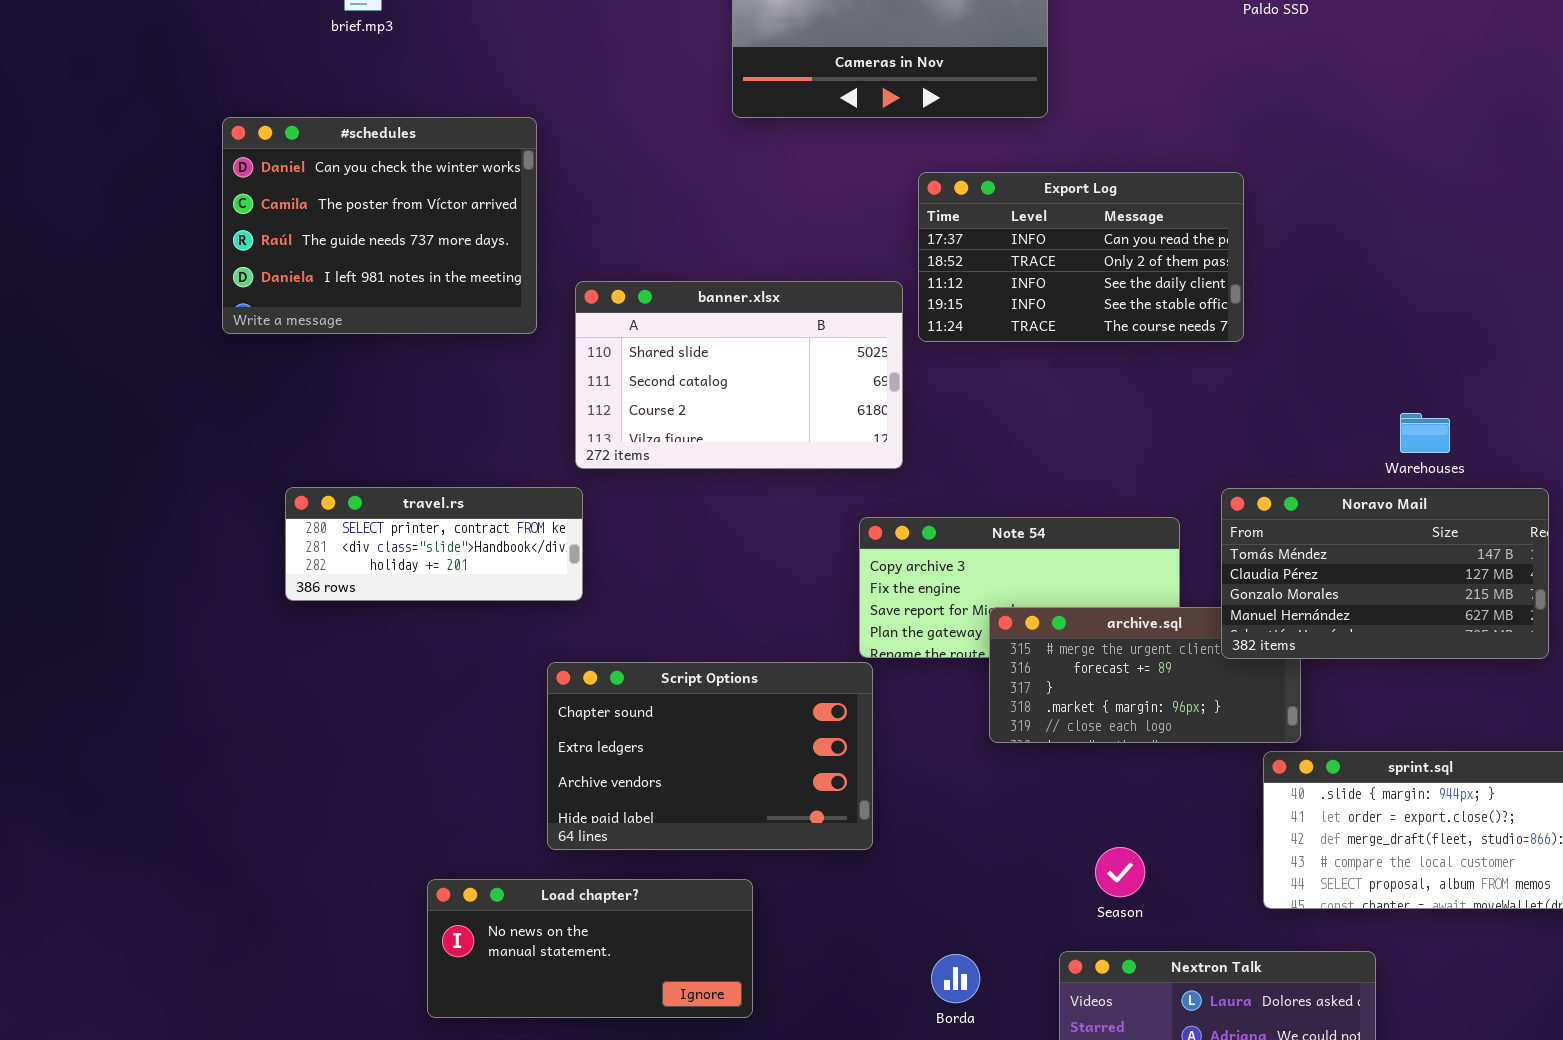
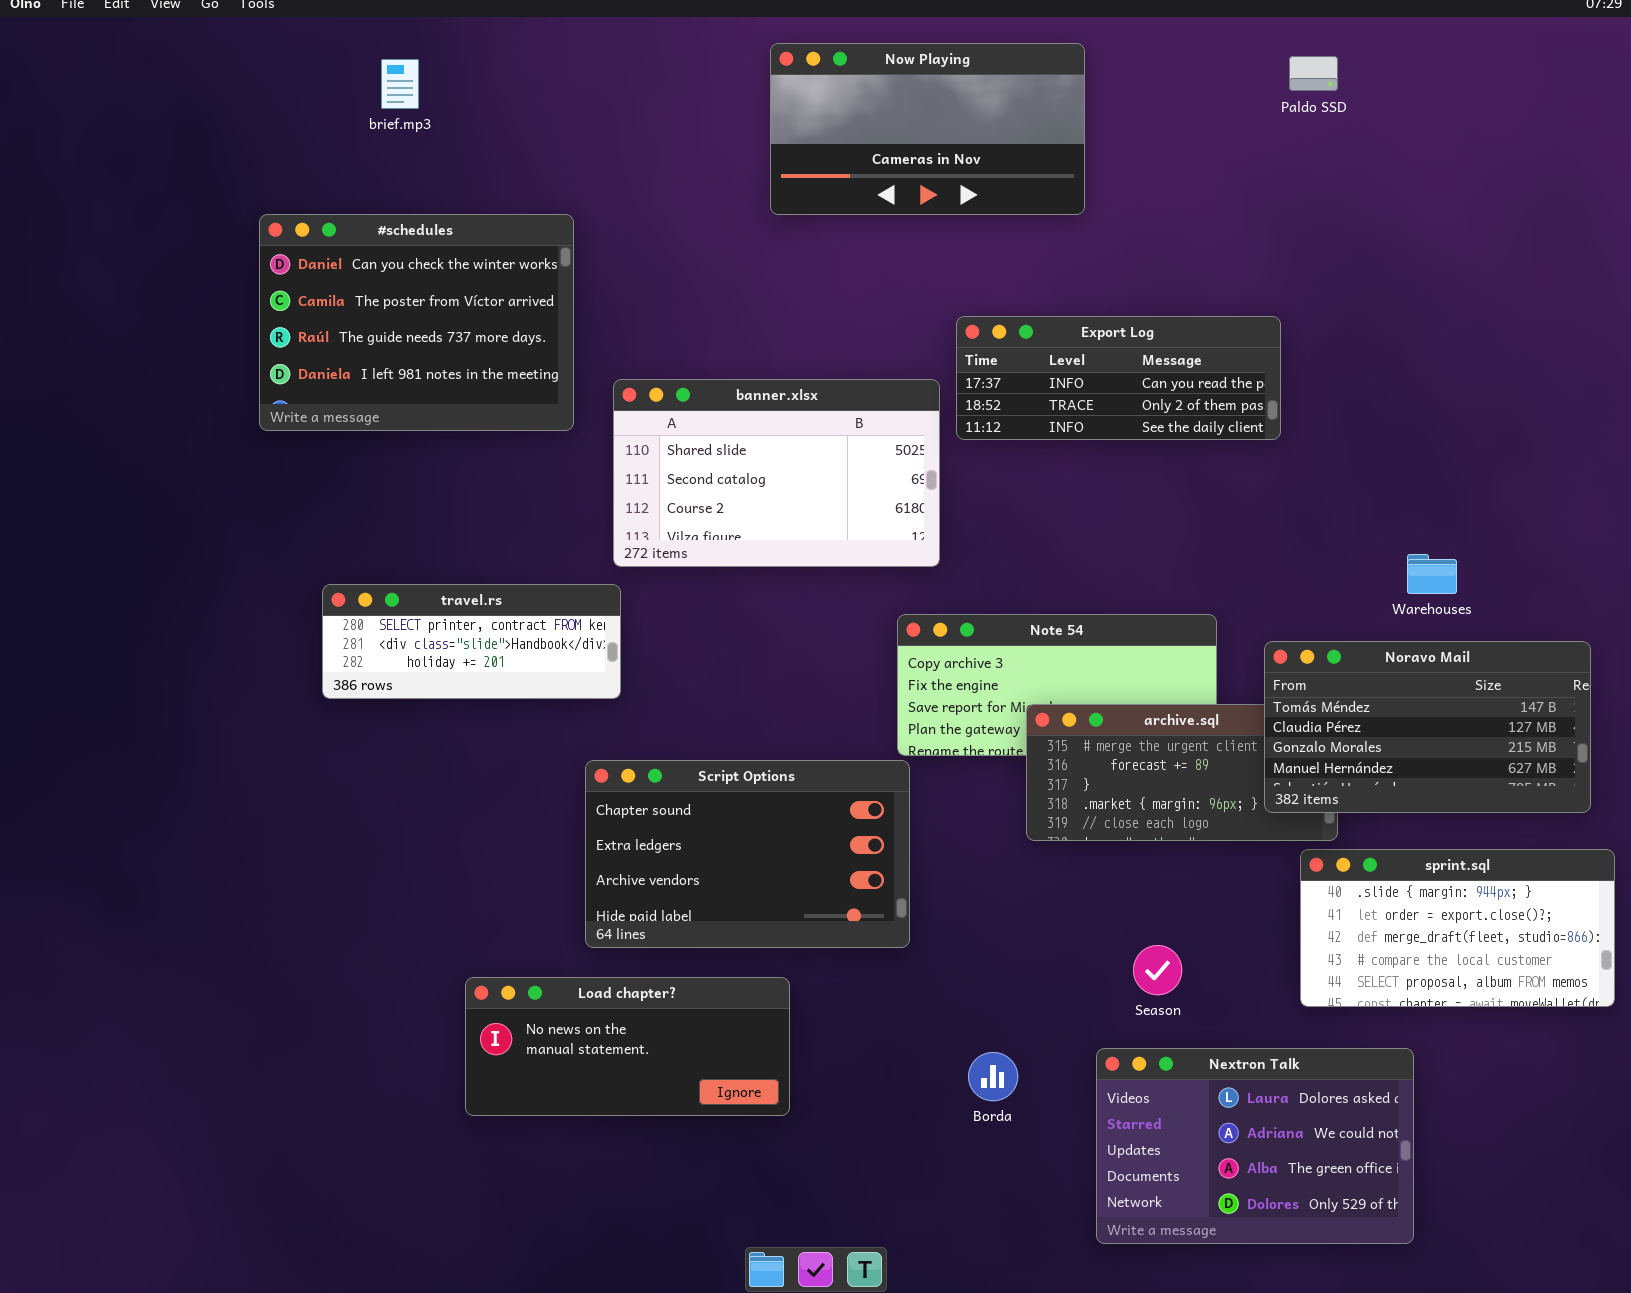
Export Log: [918,172,1244,342] -> [956,316,1281,440], resized
Warehouses: [1400,413,1450,453] -> [1407,554,1457,594], moved
Noravo Mail: [1221,488,1549,659] -> [1264,641,1591,813], moved

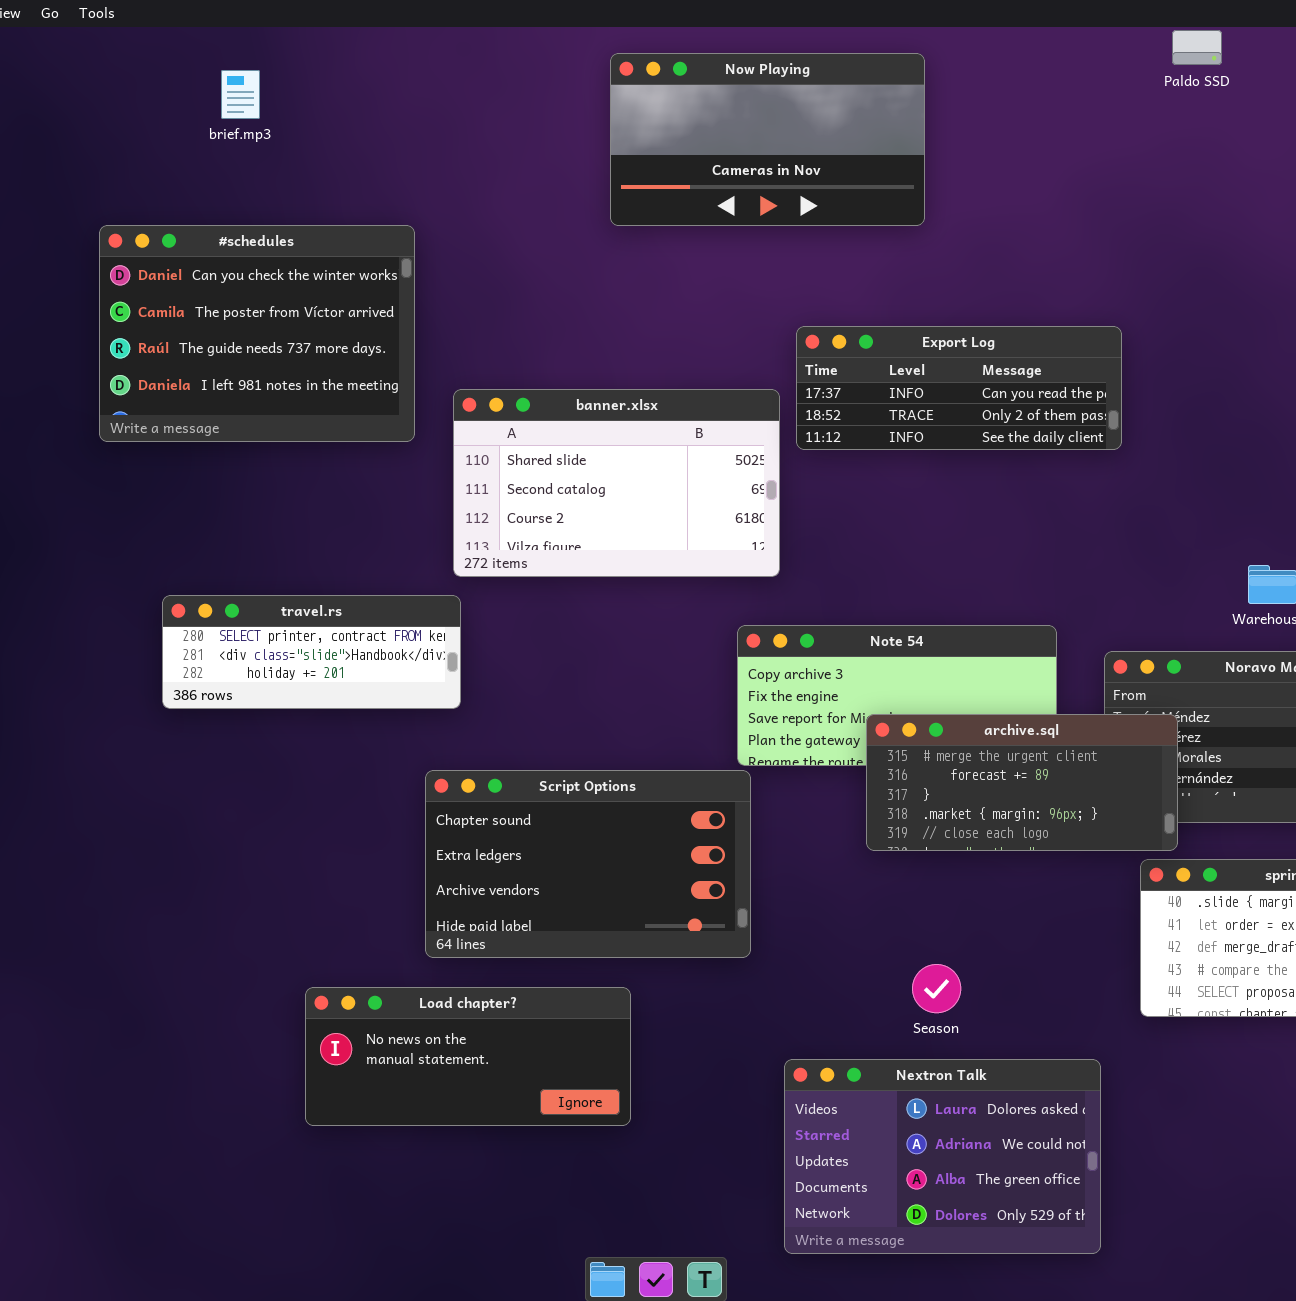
Paldo SSD: [1289,56,1338,91] -> [1172,30,1222,65], moved
archive.sql: [1026,704,1338,841] -> [866,714,1178,851], raised
Season: [1133,945,1182,995] -> [912,964,961,1013], moved
Nextron Talk: [1096,1048,1414,1244] -> [784,1059,1101,1254], moved

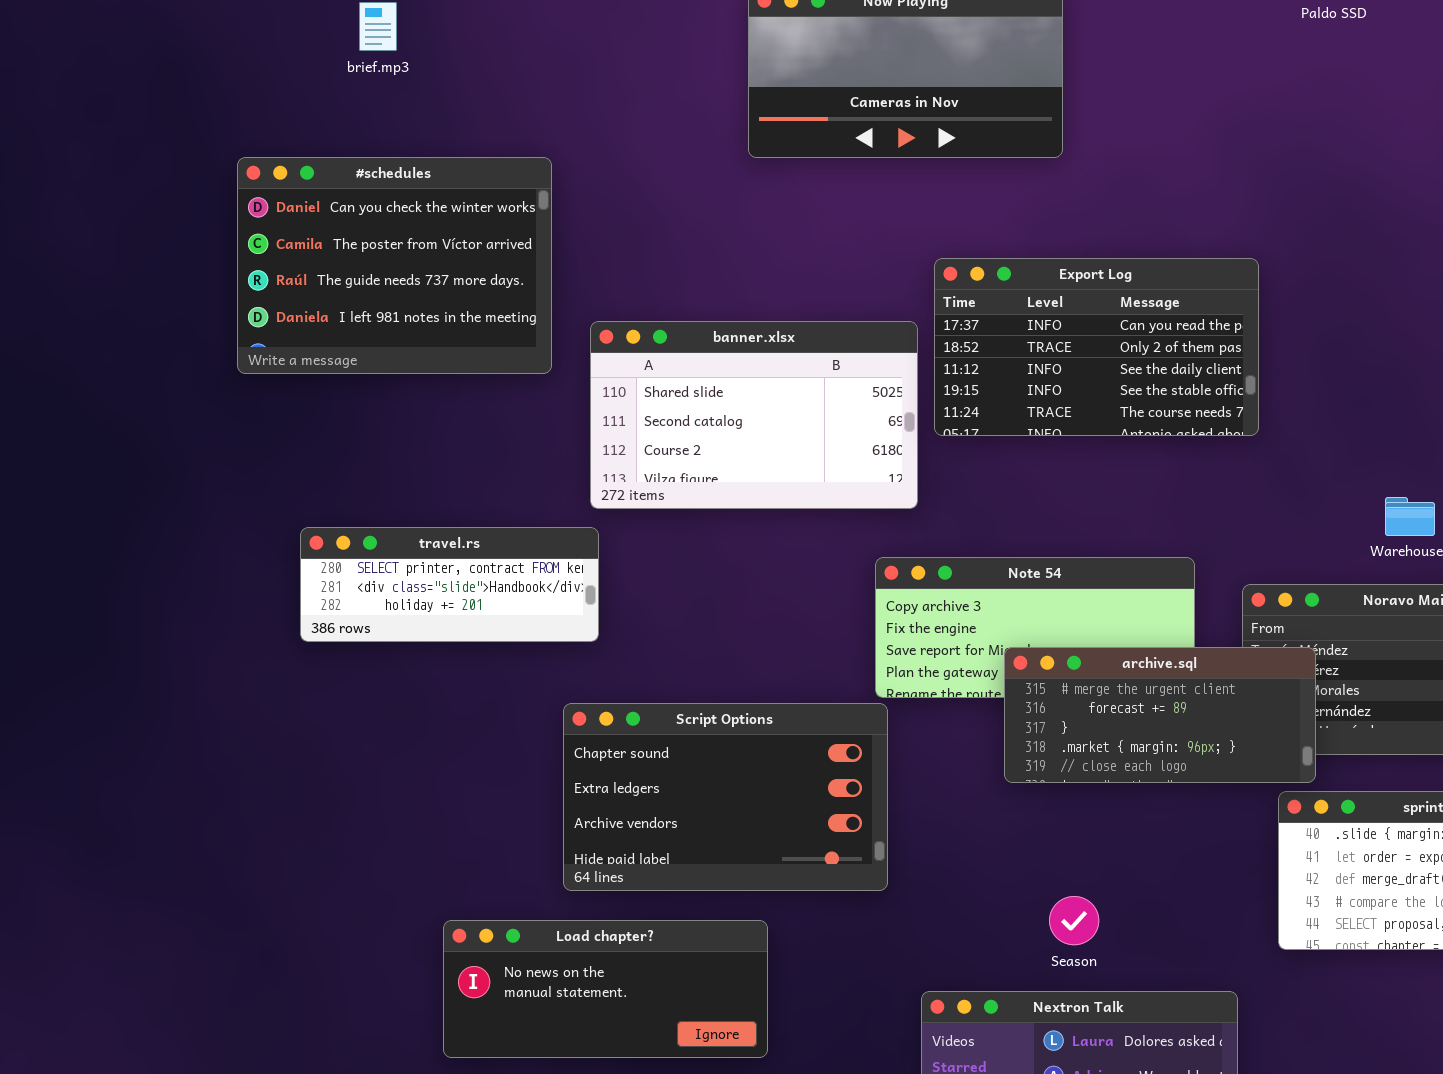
Export Log: [796,326,1122,450] -> [934,258,1259,436], resized

